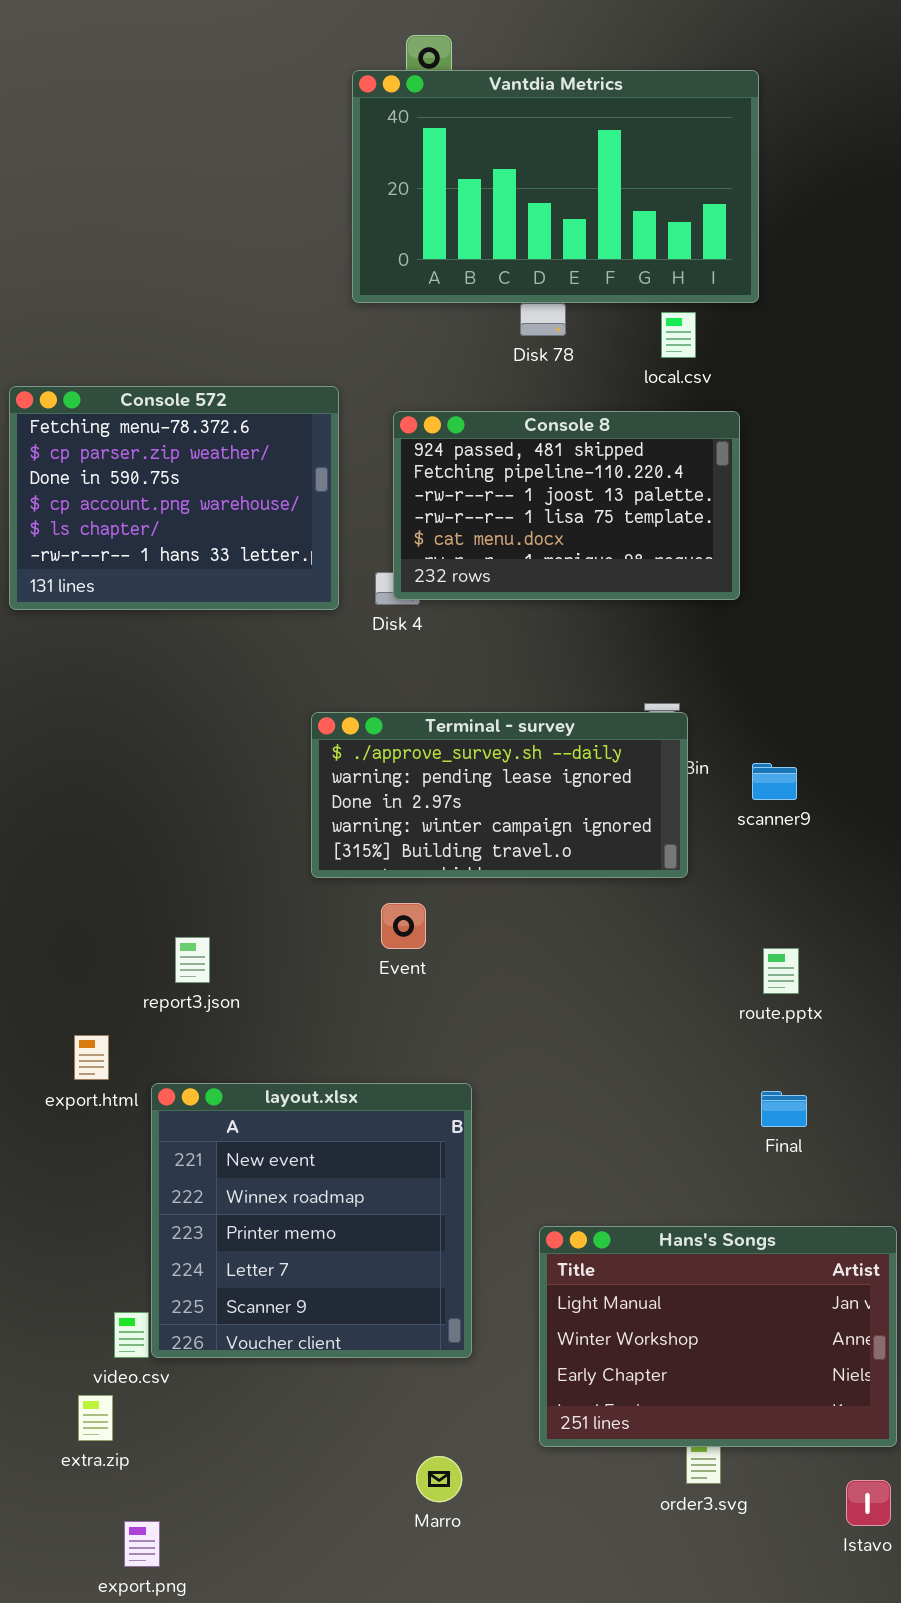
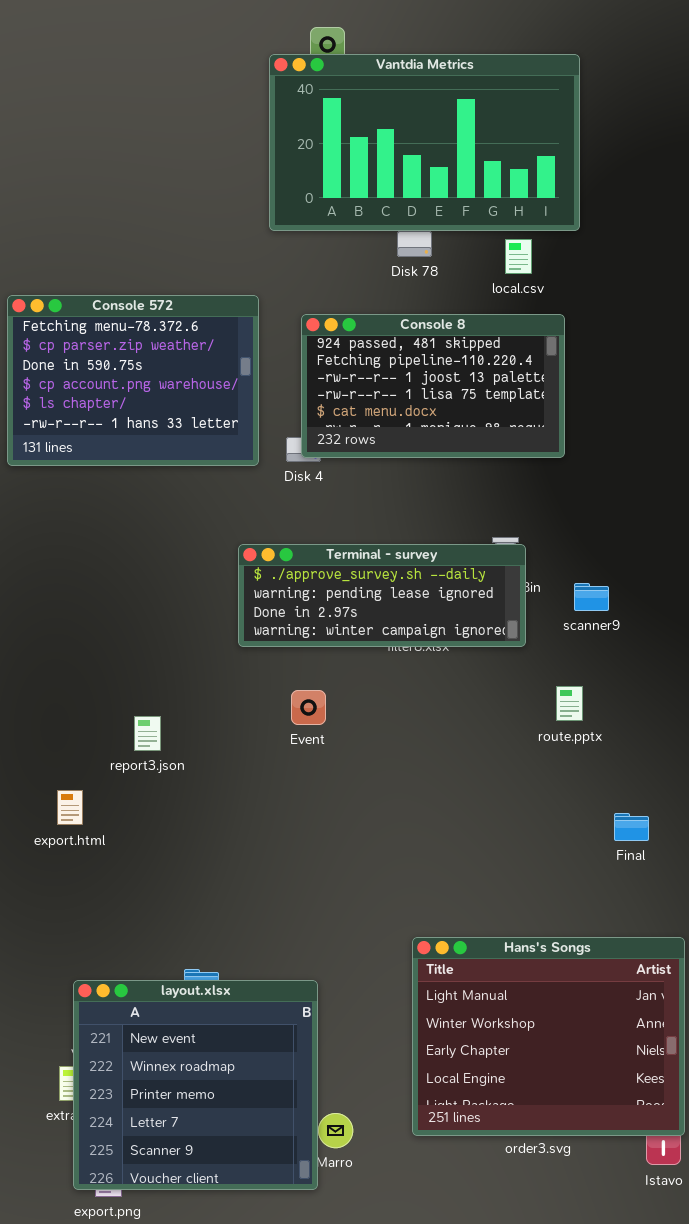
Terminal - survey: [311,712,688,878] -> [238,544,526,647], resized
route.pptx: [763,948,799,994] -> [556,686,583,721], moved
layout.xlsx: [151,1083,472,1358] -> [73,980,318,1190], moved
Final: [761,1091,807,1127] -> [614,813,649,841], moved
Hans's Songs: [539,1226,897,1447] -> [412,937,685,1136], resized

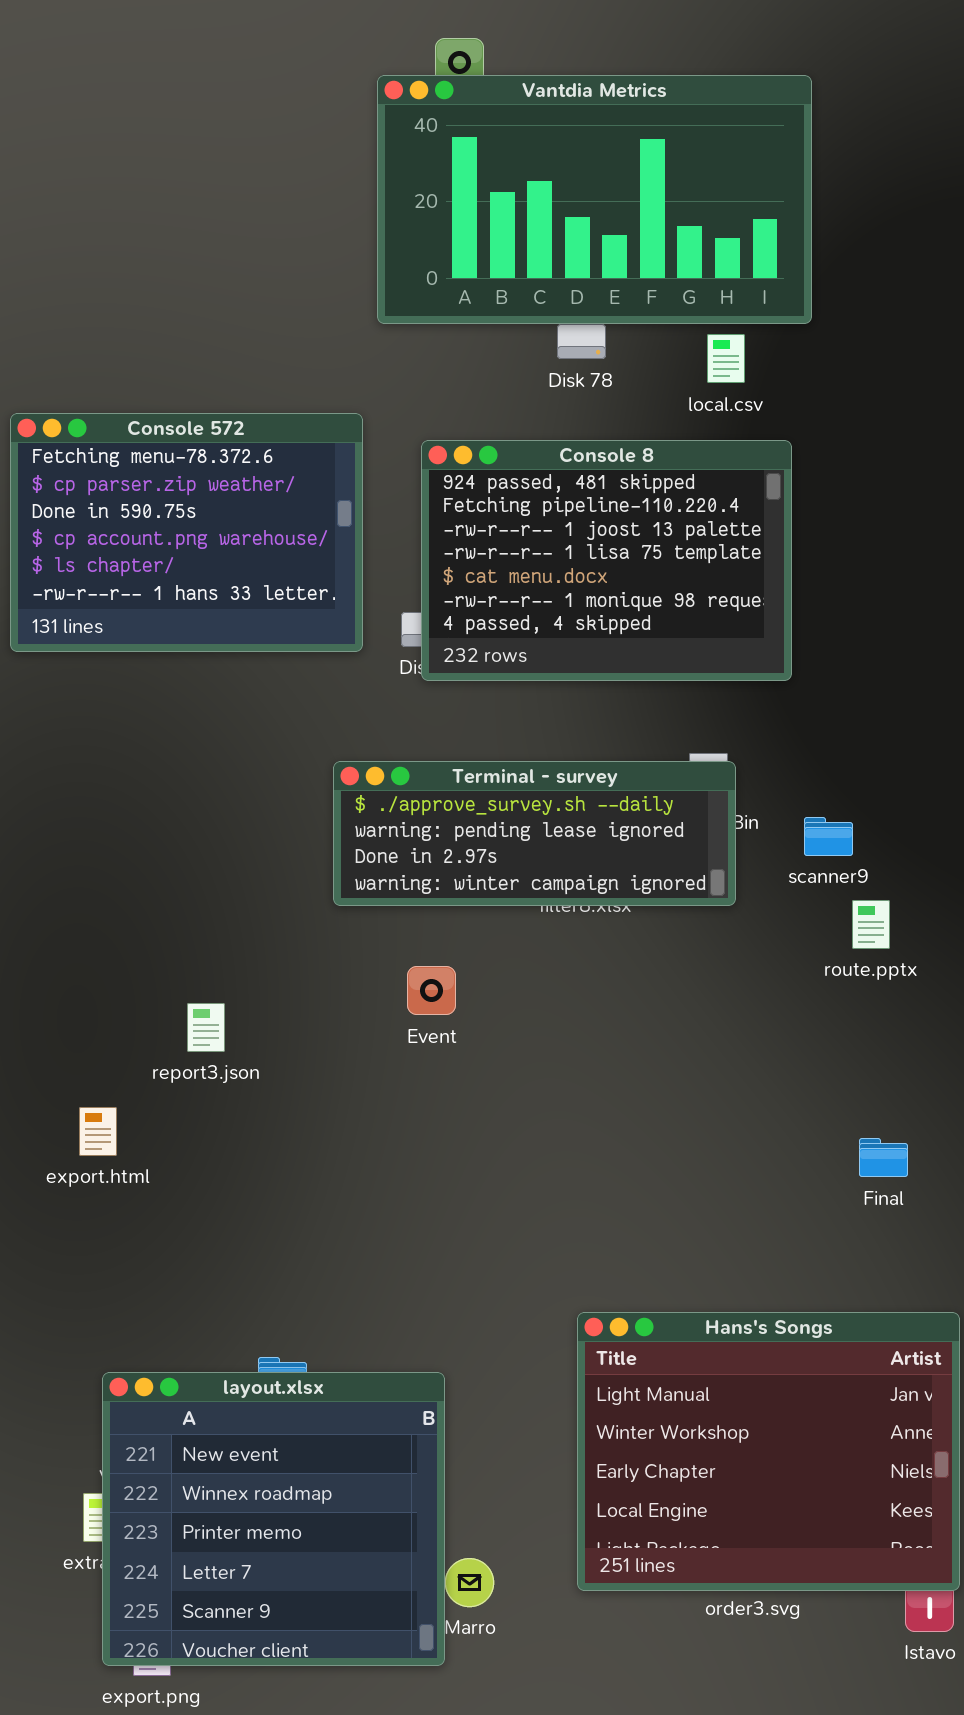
Console 8: [301,314,565,458] -> [421,440,792,681], resized
route.pptx: [556,686,583,721] -> [852,900,890,949], moved

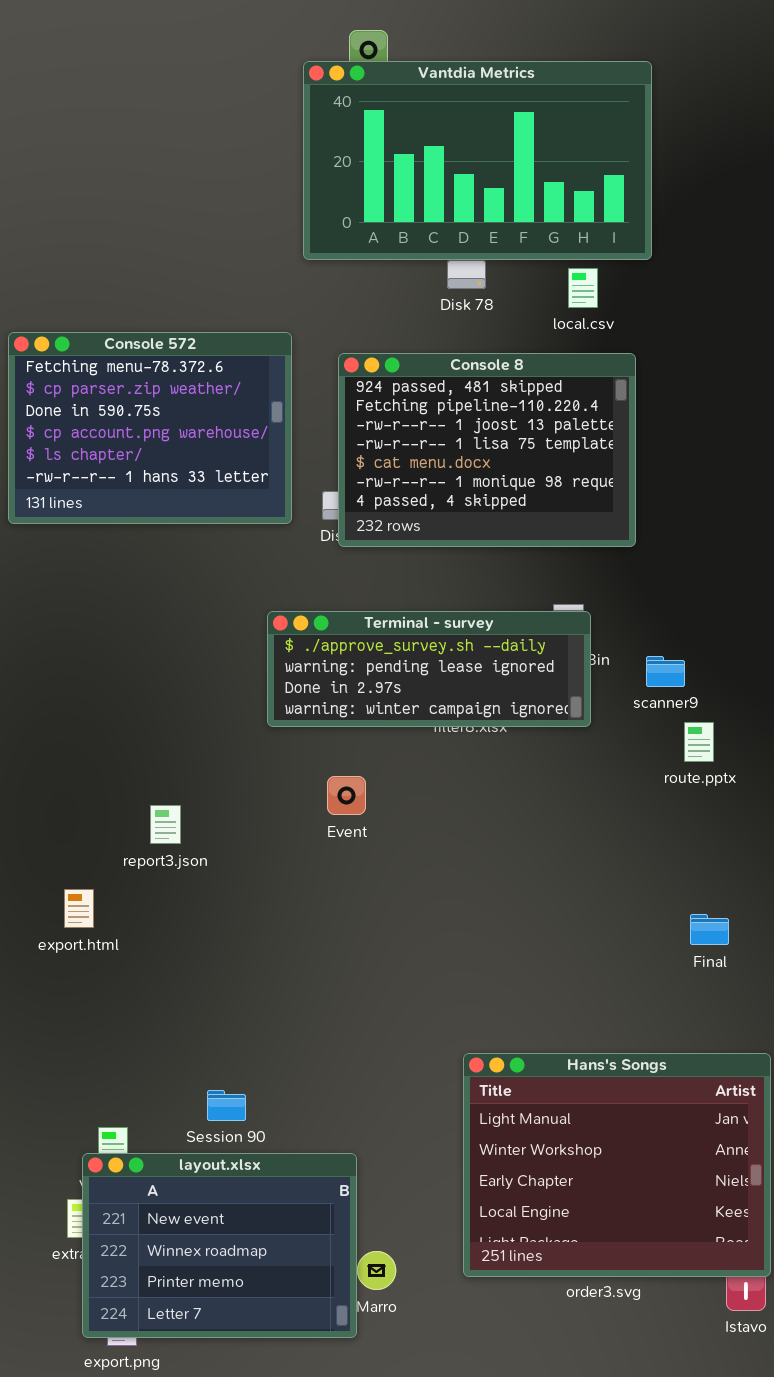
layout.xlsx: [102,1372,445,1666] -> [82,1153,357,1338], resized

